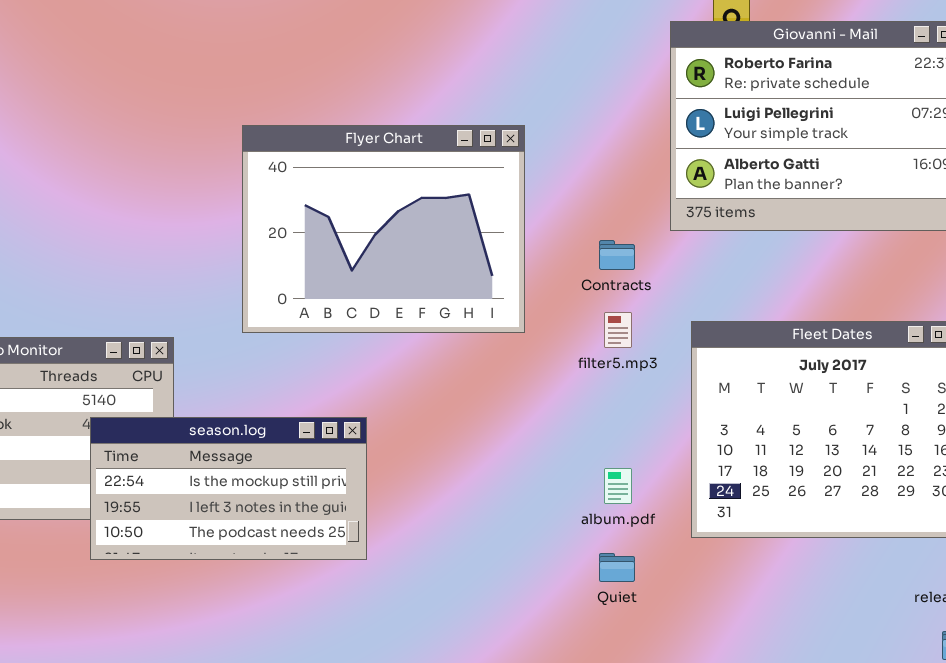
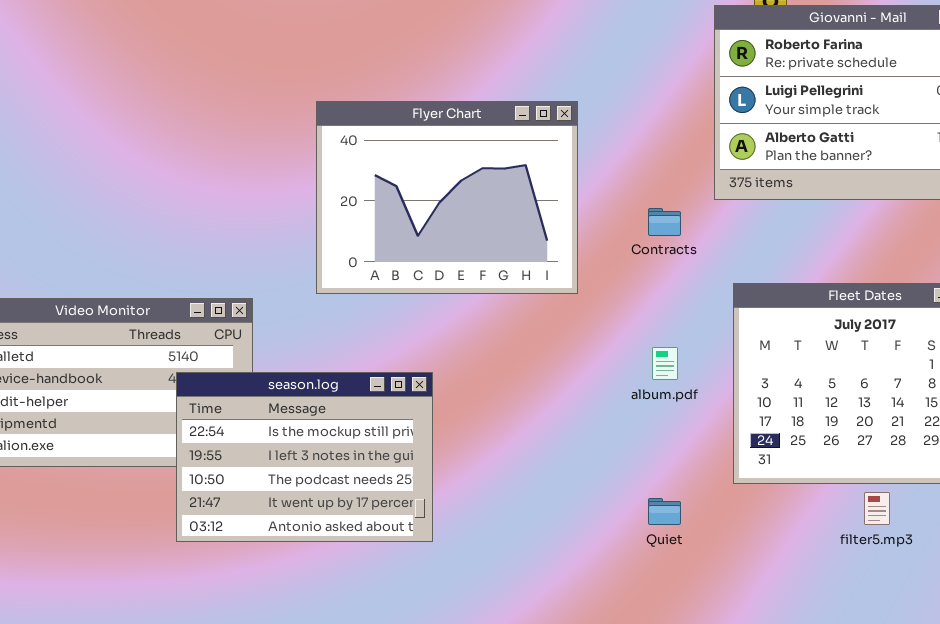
filter5.mp3: [604,312,632,348] -> [864,492,890,525], moved
season.log: [90,417,367,560] -> [176,372,433,542], resized
album.pdf: [604,468,632,504] -> [652,347,678,380], moved

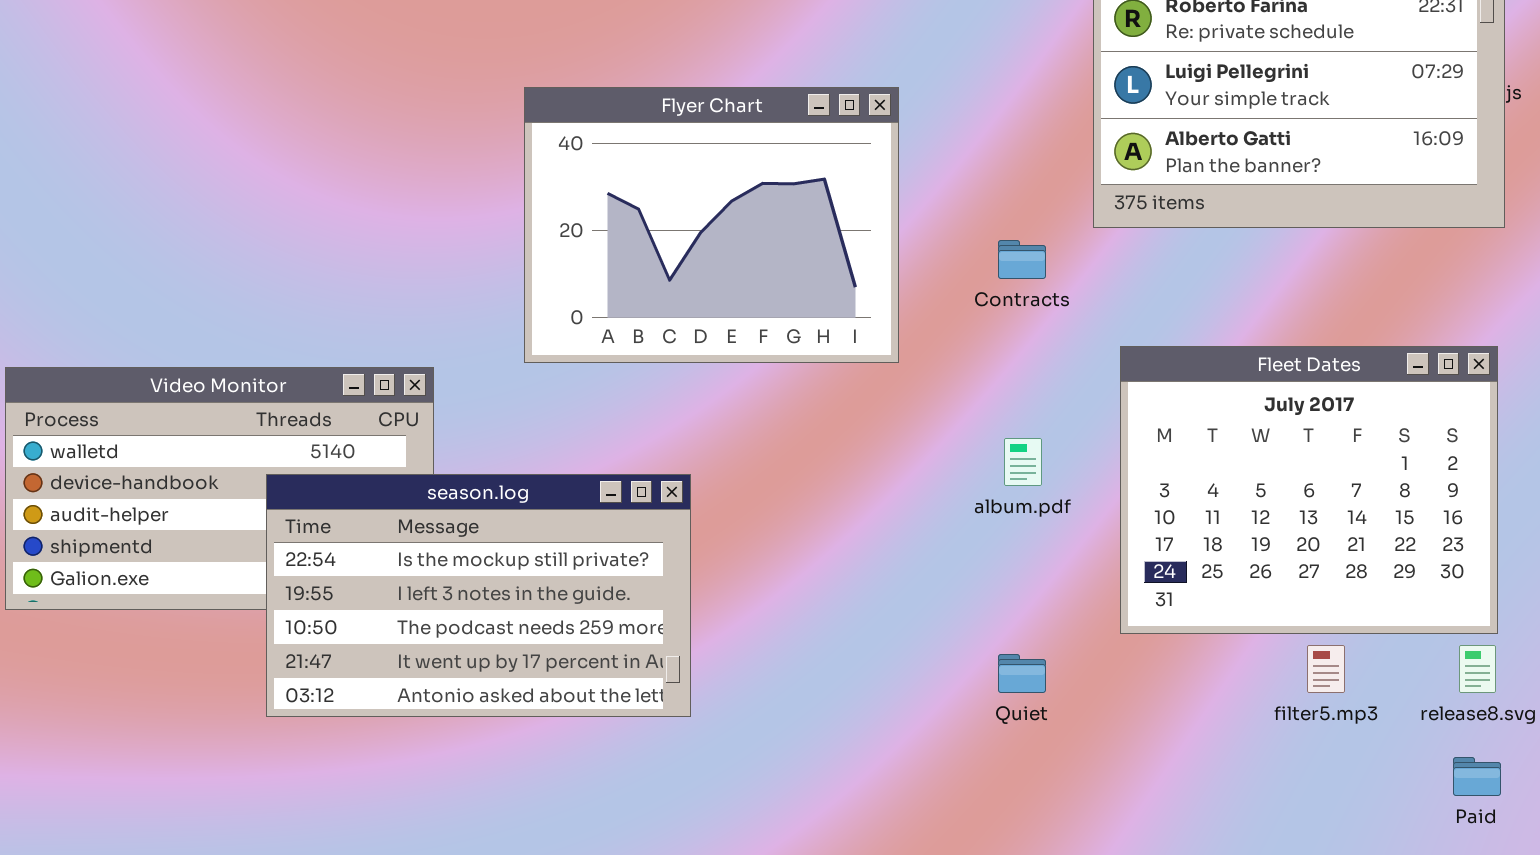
season.log: [176,372,433,542] -> [266,474,691,717], resized

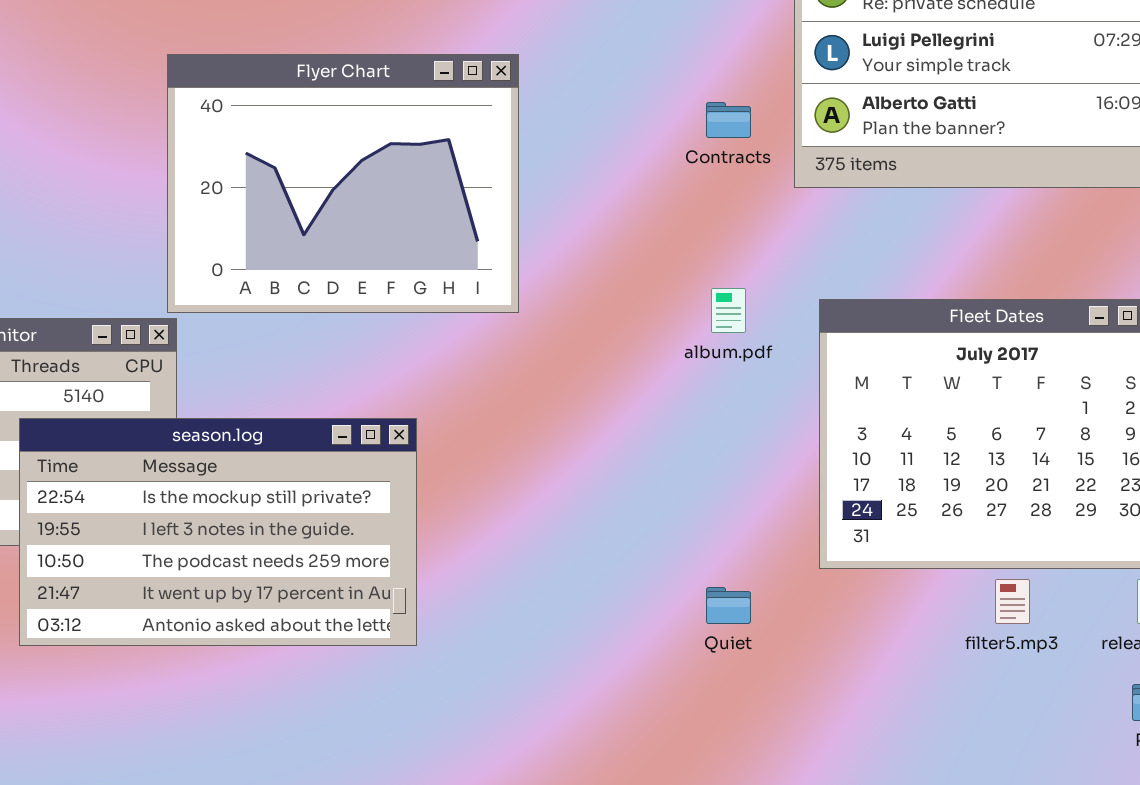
Flyer Chart: [524,87,899,363] -> [167,54,519,313], moved
Contracts: [998,240,1046,279] -> [706,102,751,138], moved
album.pdf: [1004,438,1042,486] -> [711,288,746,333], moved

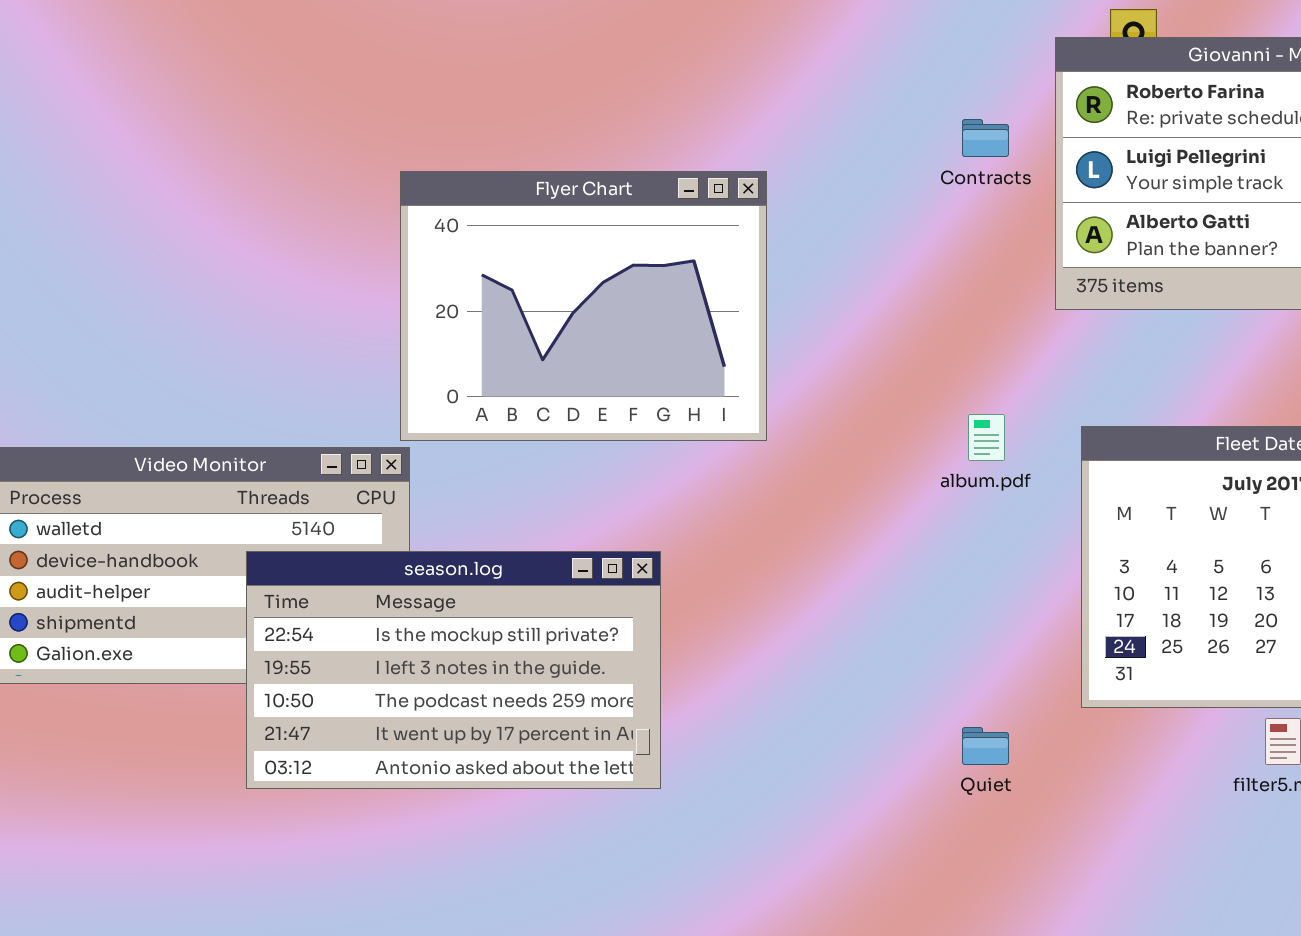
Contracts: [706,102,751,138] -> [962,119,1009,157], moved

